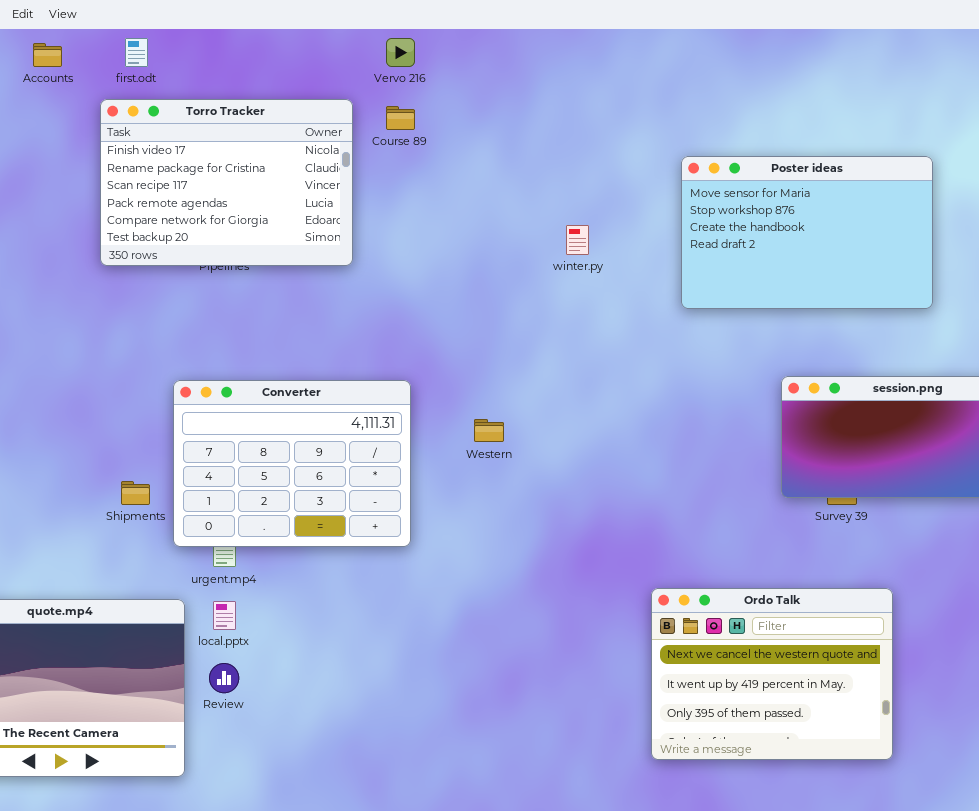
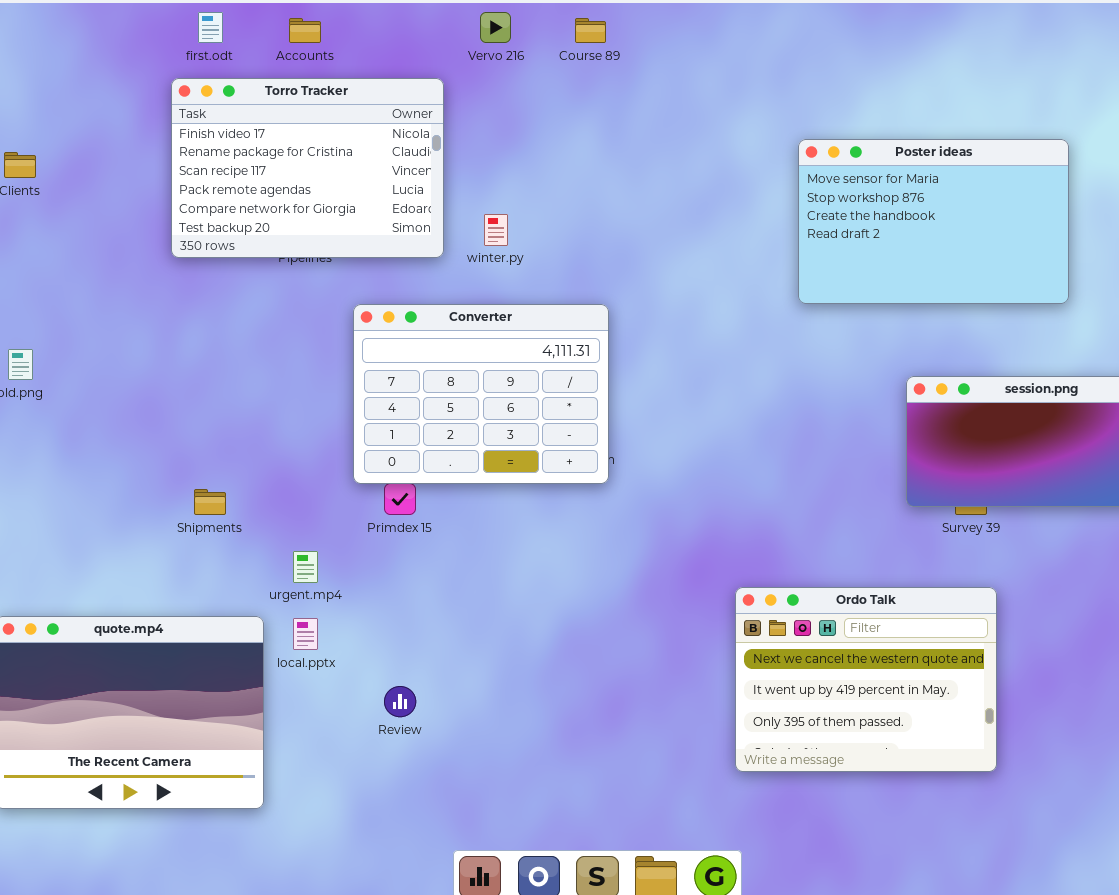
Accounts: [33,43,62,67] -> [289,18,321,43], moved
Course 89: [386,106,415,130] -> [575,18,606,43], moved
winter.py: [566,225,589,255] -> [484,214,508,246], moved
Converter: [173,380,411,547] -> [353,304,609,484], moved
Ordo Talk: [651,588,893,760] -> [735,587,997,772], moved
Review: [209,663,239,693] -> [384,686,416,717], moved

